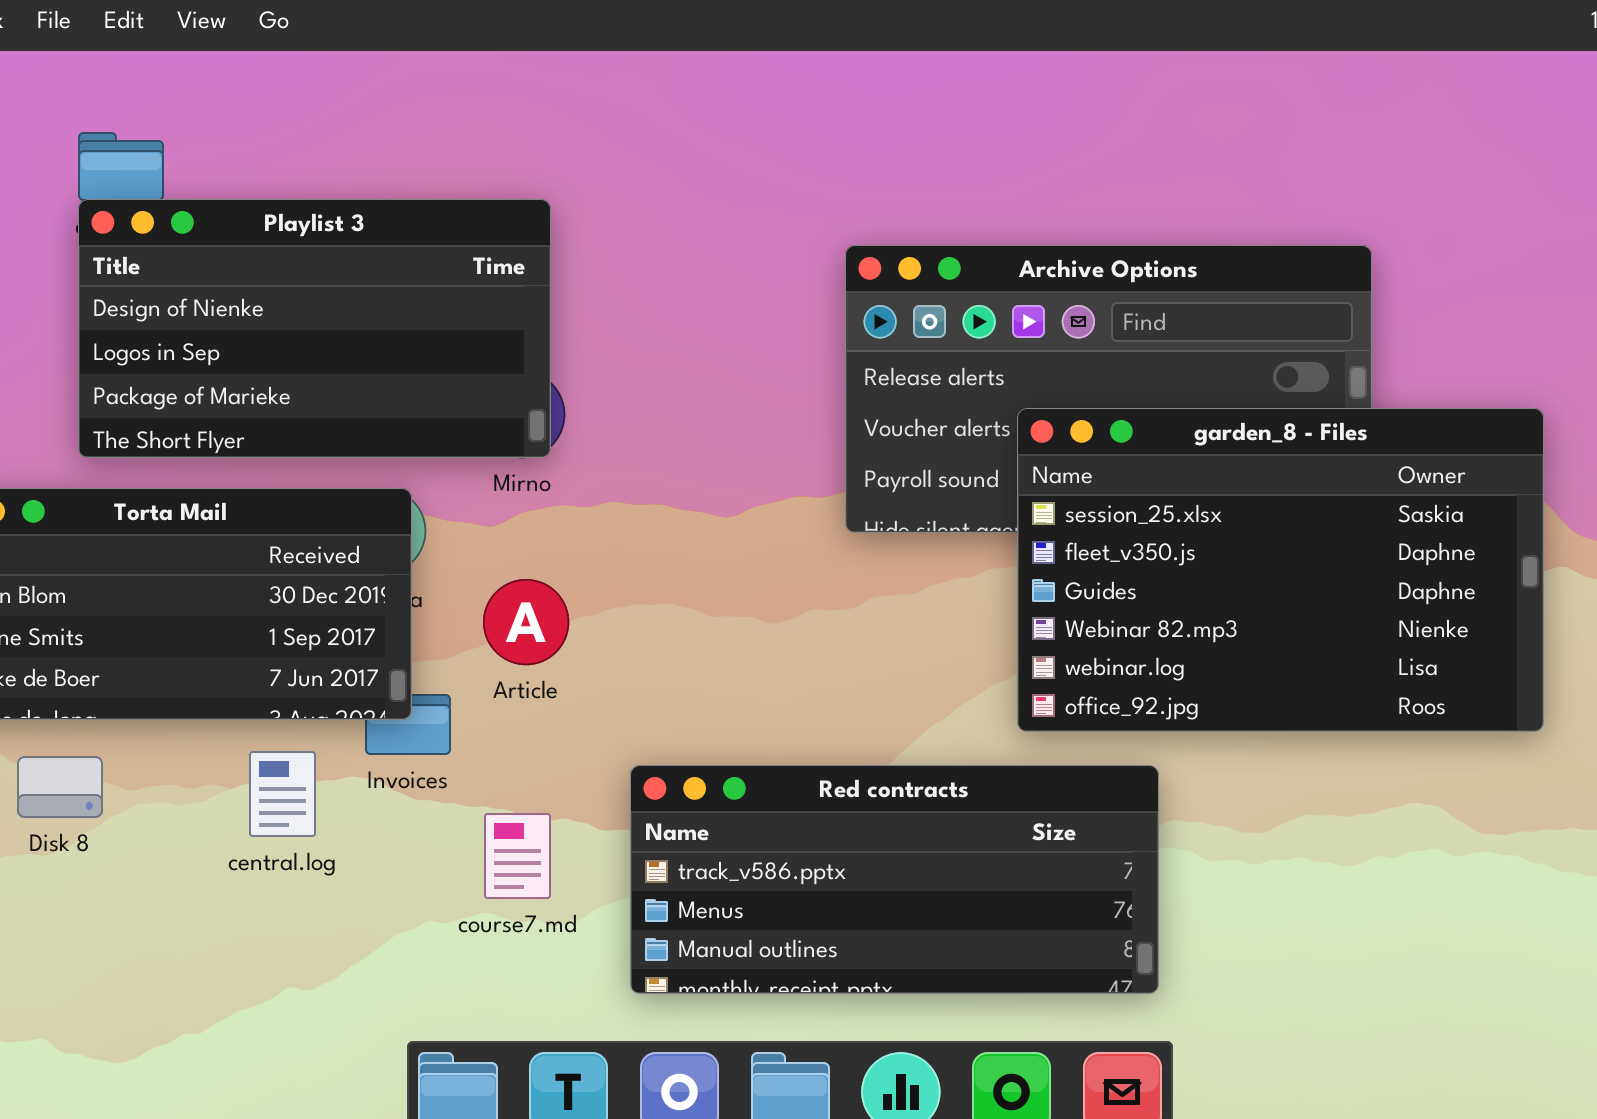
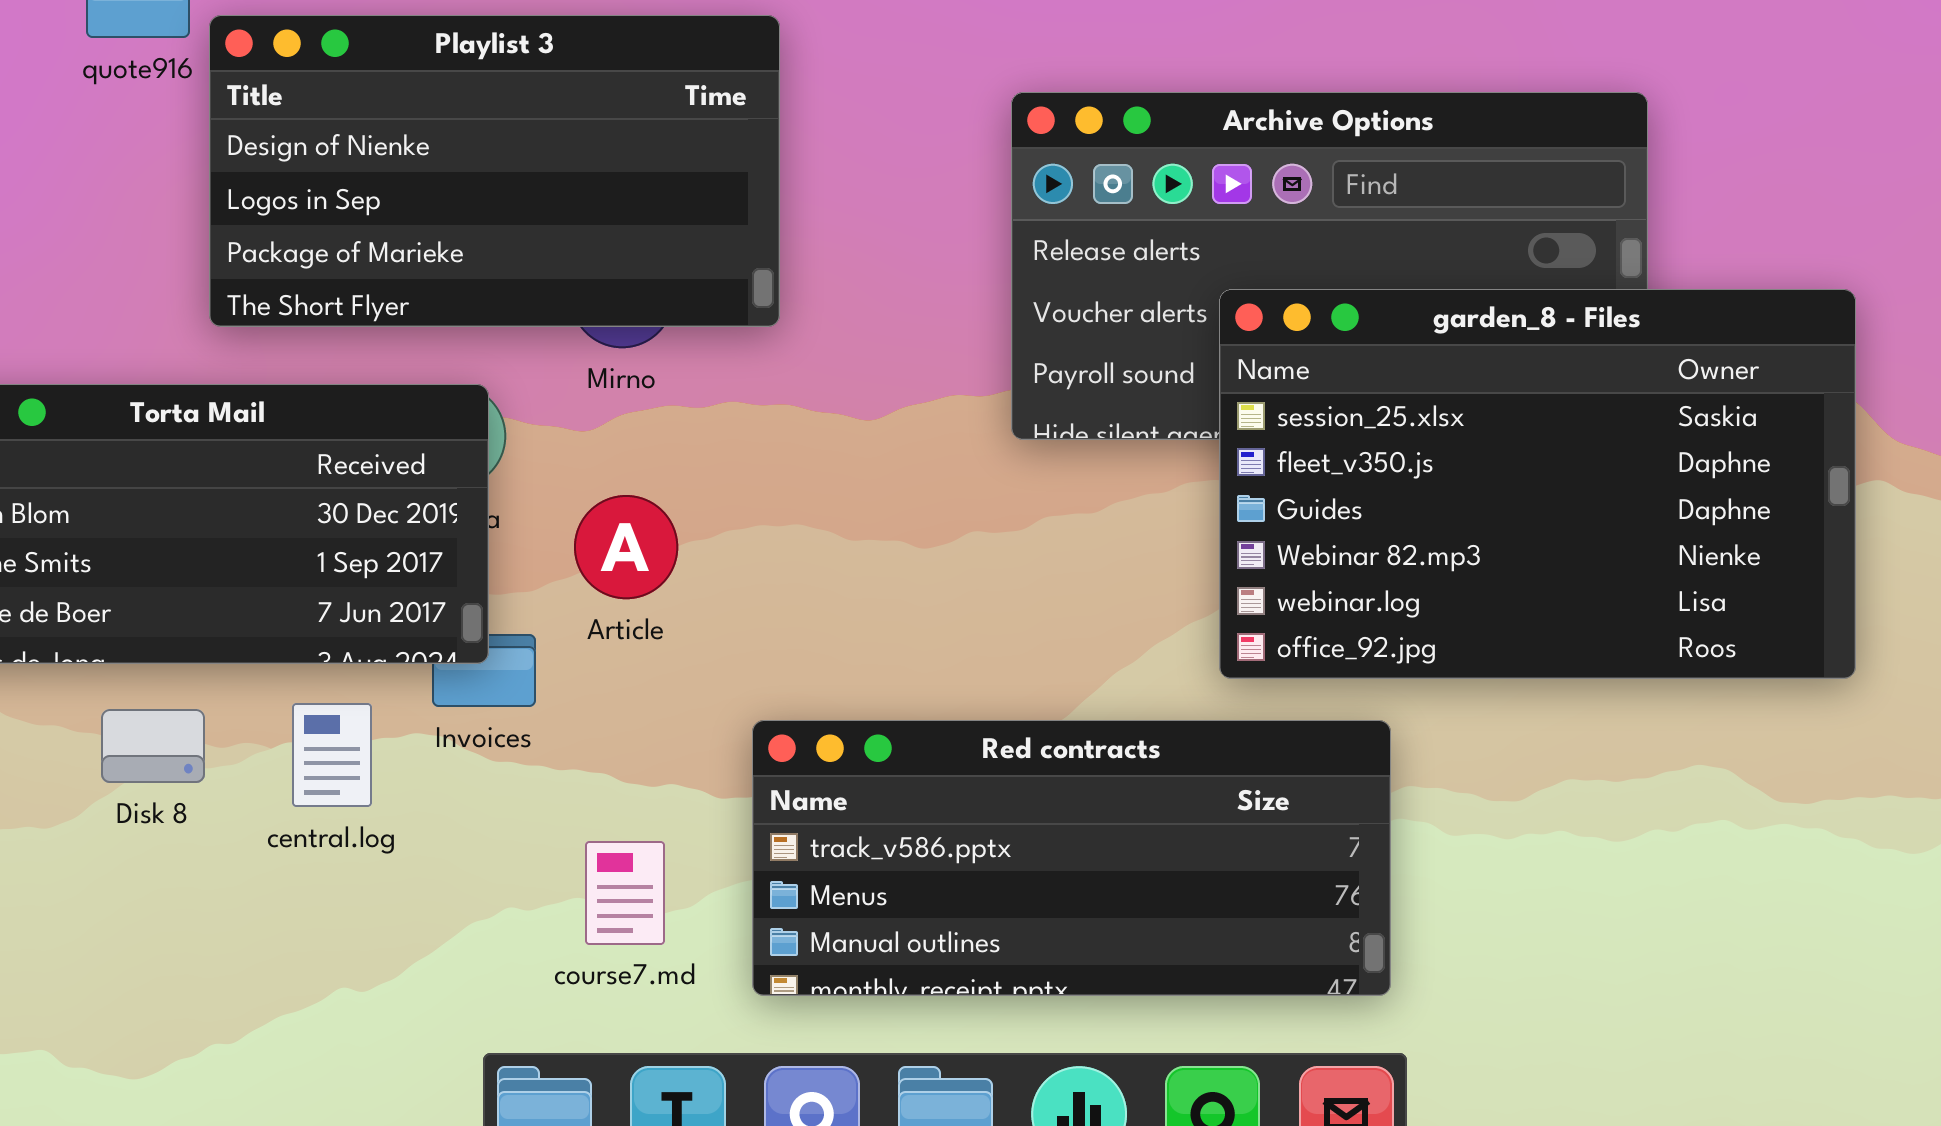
Playlist 3: [78,199,551,458] -> [209,15,780,327], moved
Disk 8: [17,756,103,818] -> [101,709,205,783], moved
course7.md: [484,813,551,899] -> [585,841,665,945], moved

